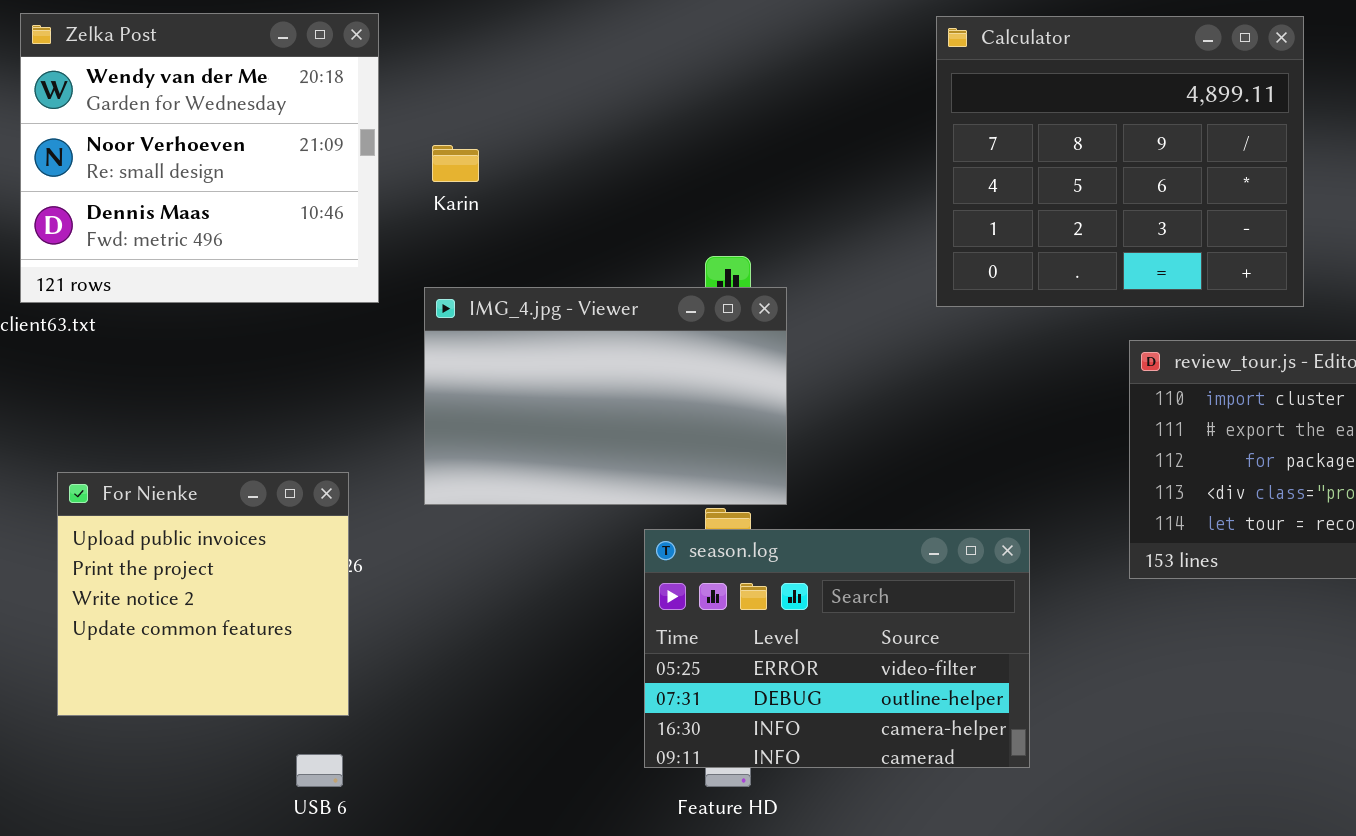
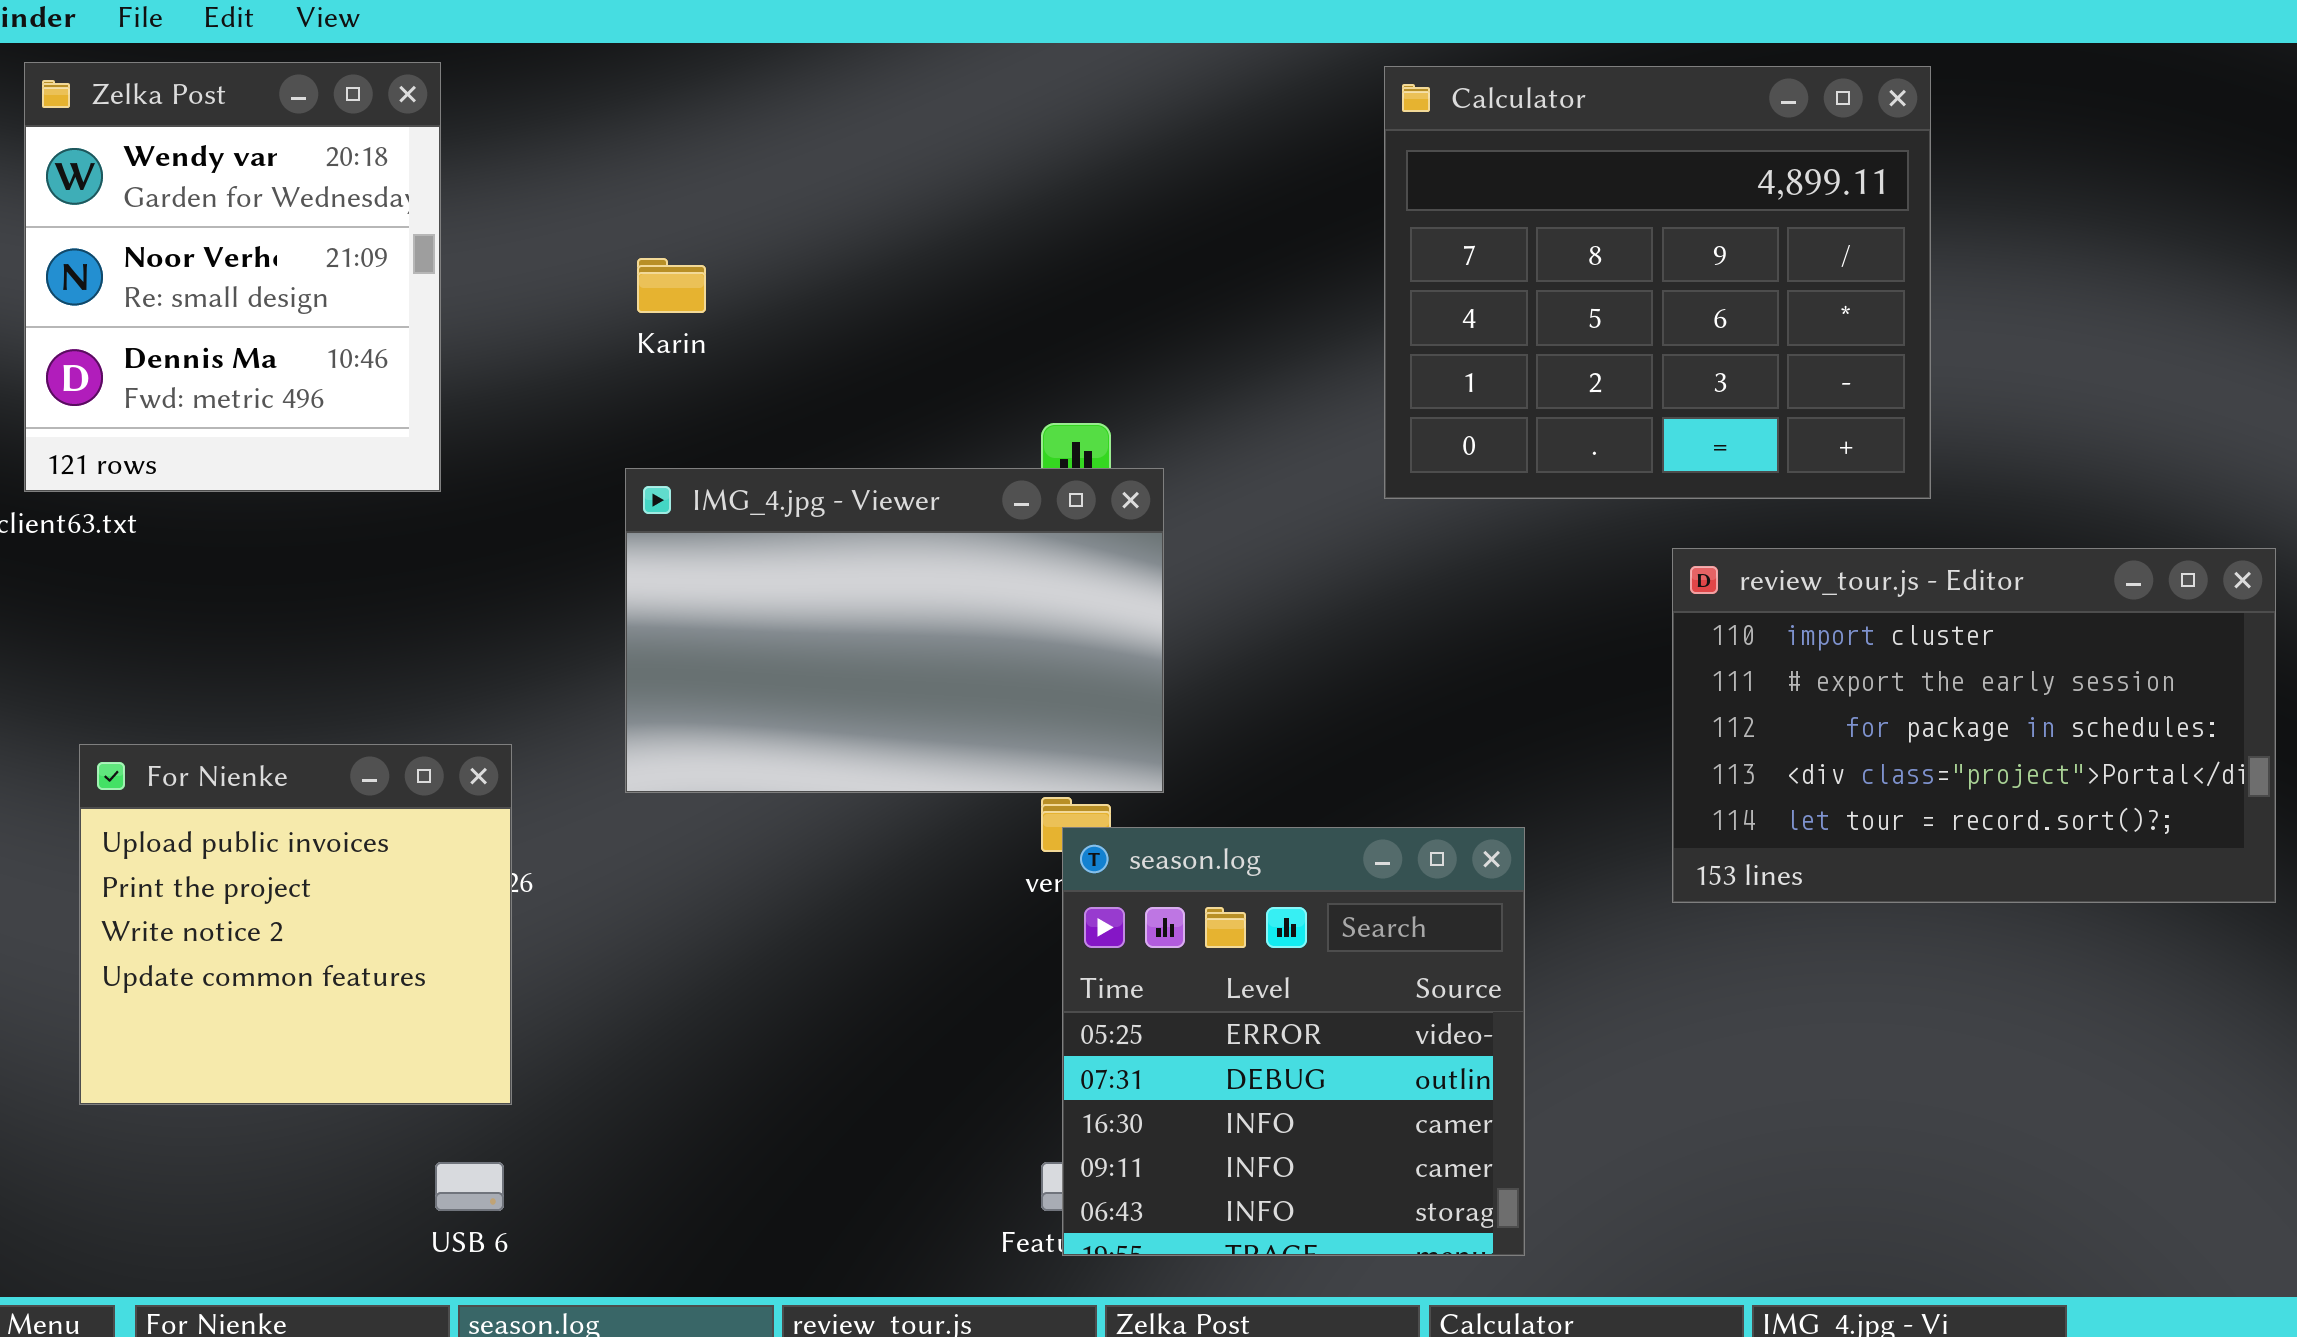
Zelka Post: [20,13,379,303] -> [24,62,441,492], resized
season.log: [644,529,1030,768] -> [1062,827,1525,1256], resized

